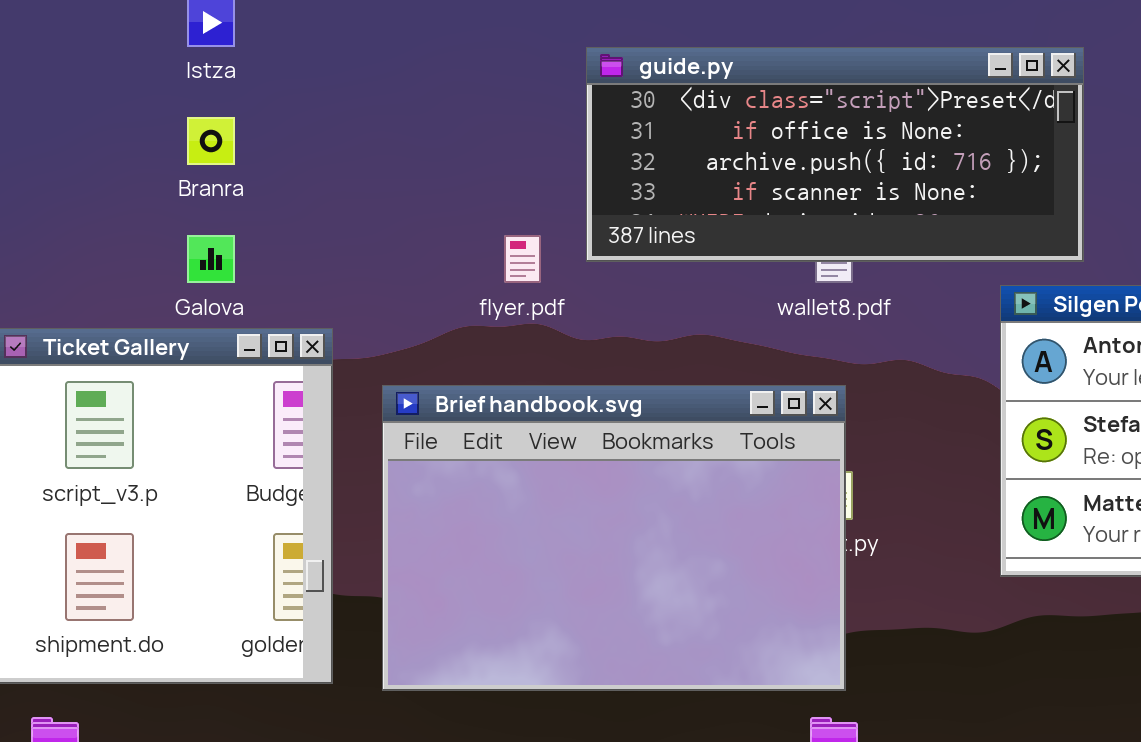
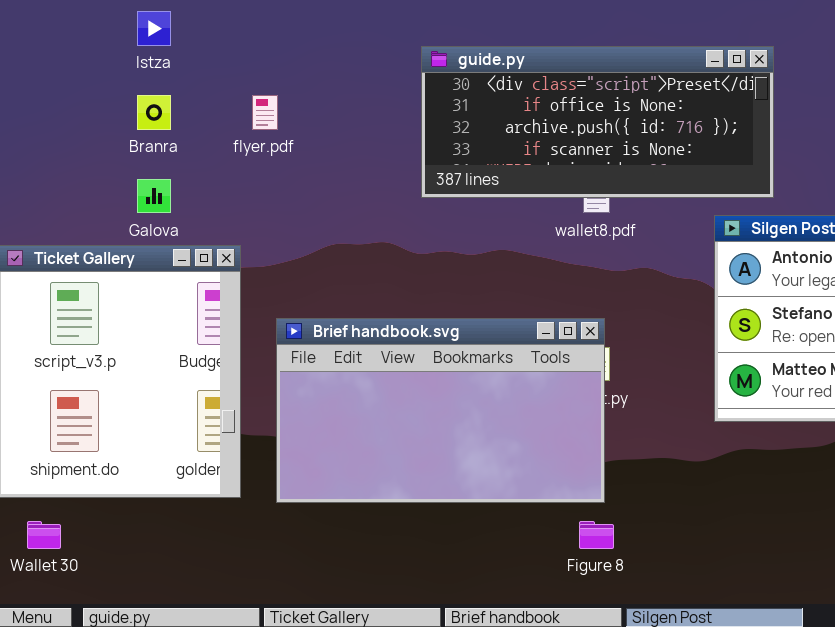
flyer.pdf: [504,235,541,283] -> [252,95,278,130], moved
Brief handbook.svg: [382,385,846,691] -> [276,318,605,503], resized

